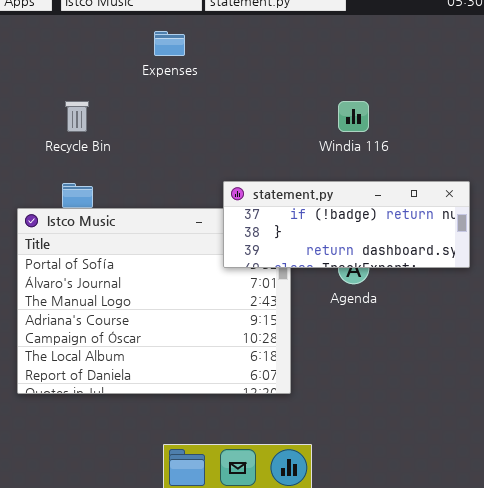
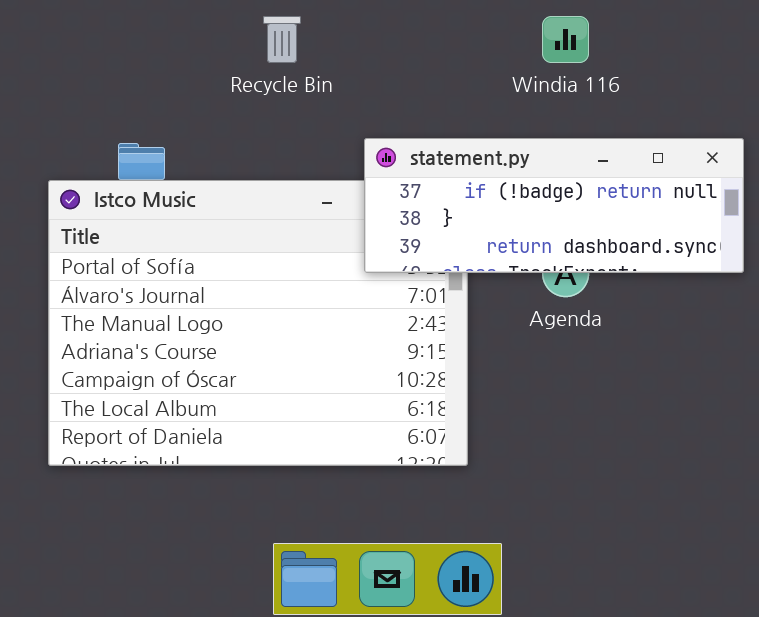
Recycle Bin: [65,101,89,132] -> [263,16,301,63], moved

